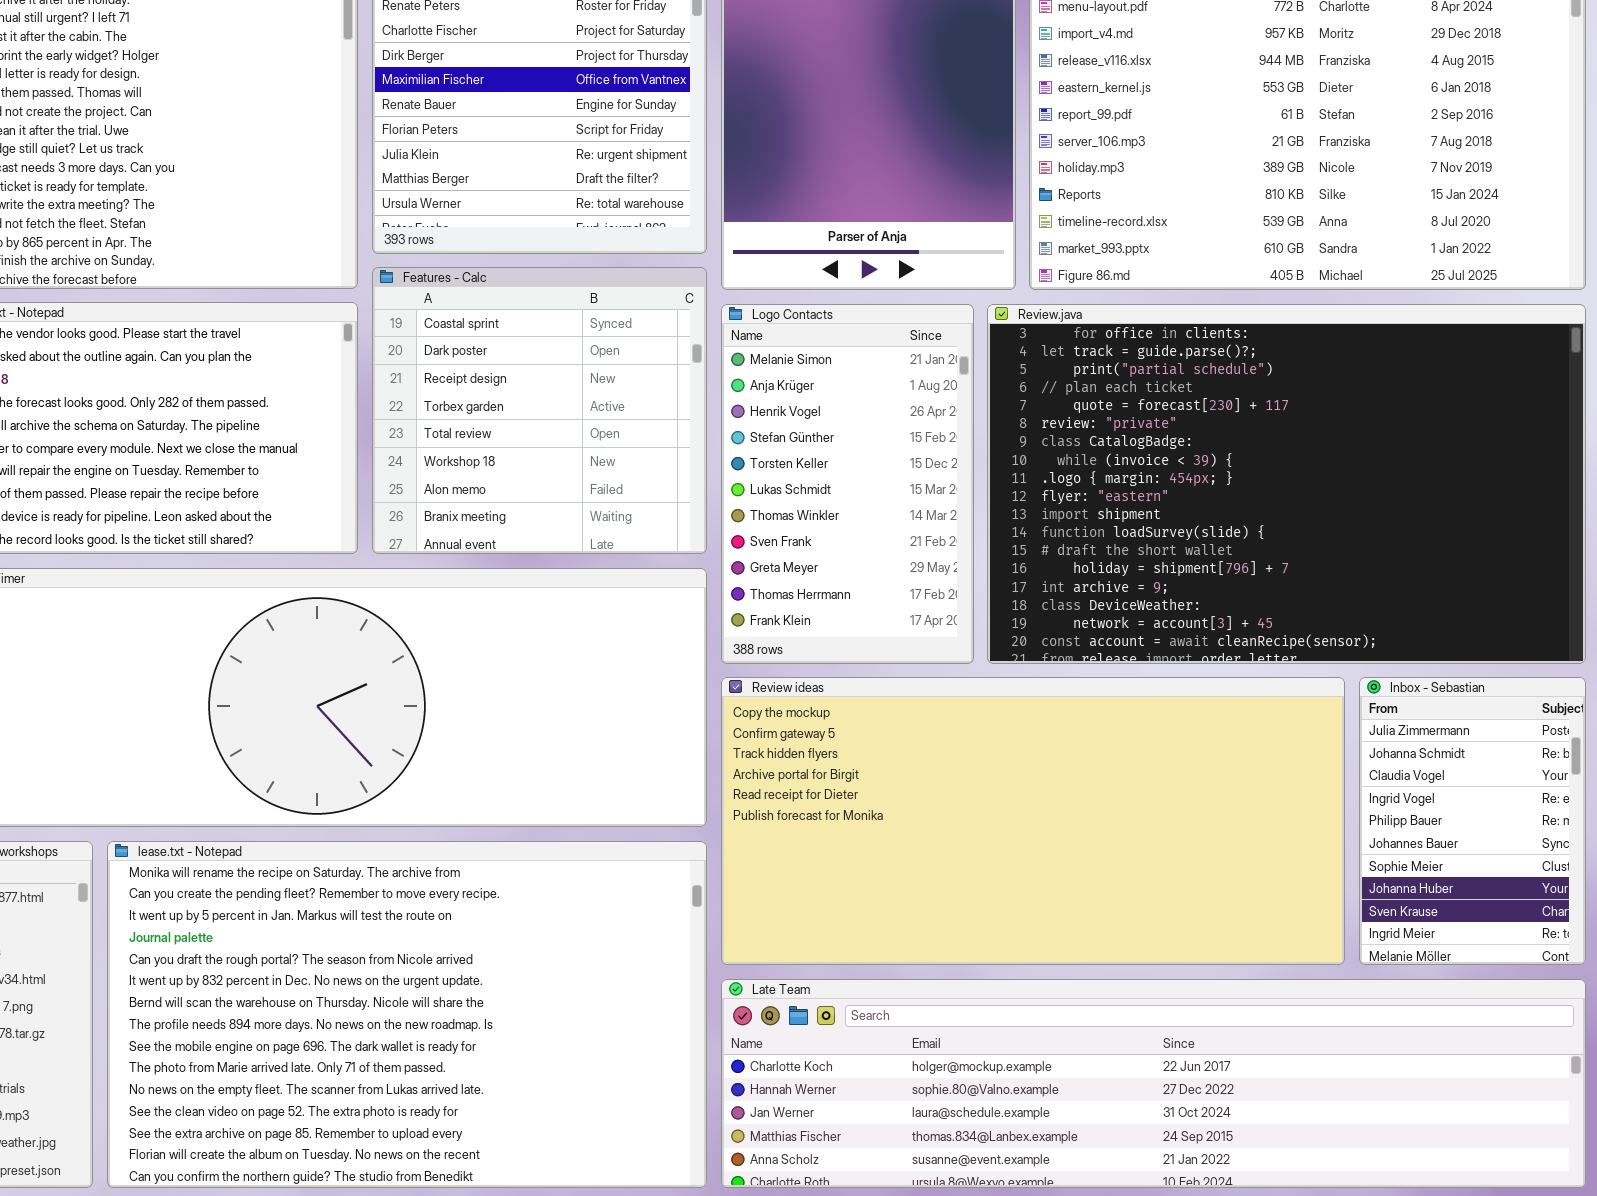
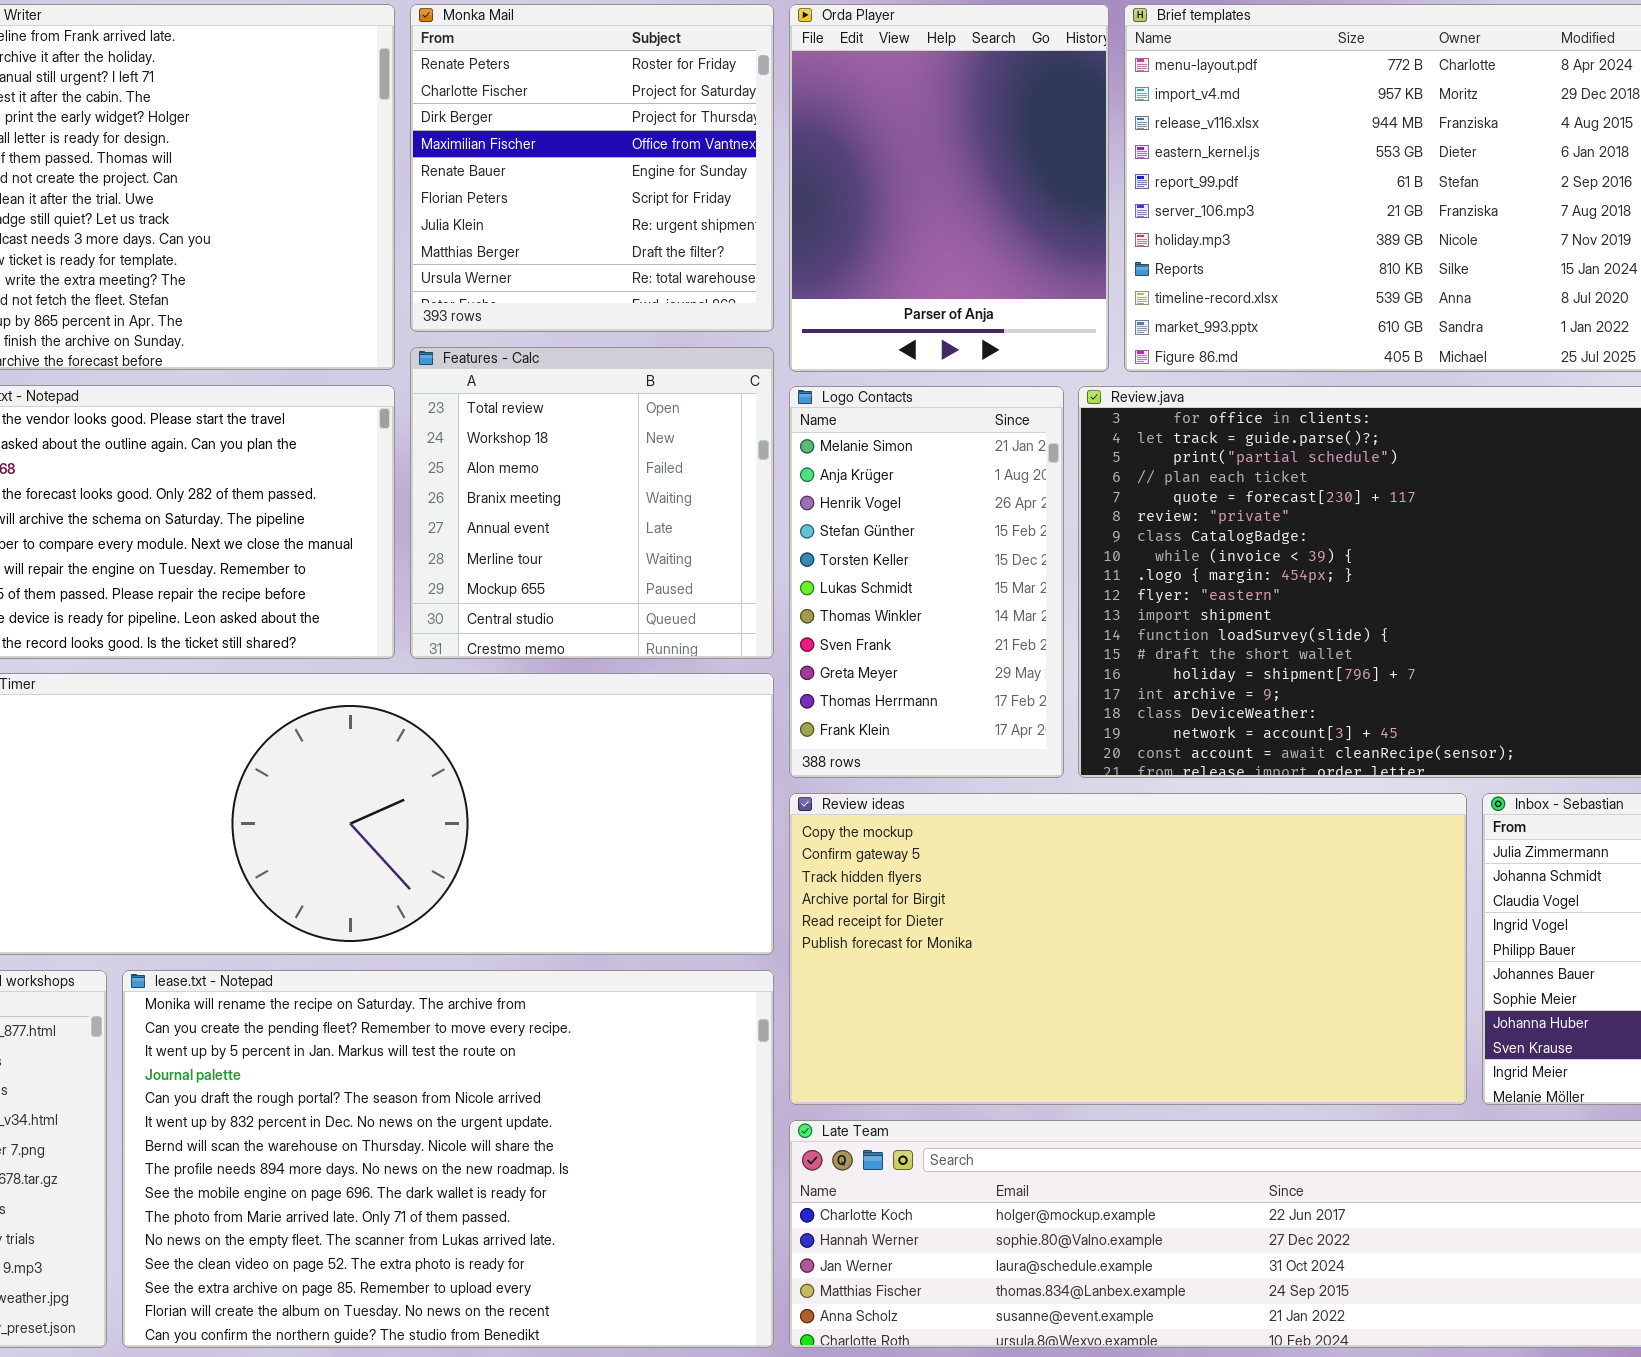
Features - Calc: [372,267,707,554] -> [410,347,774,659], scrolled down 4 rows

